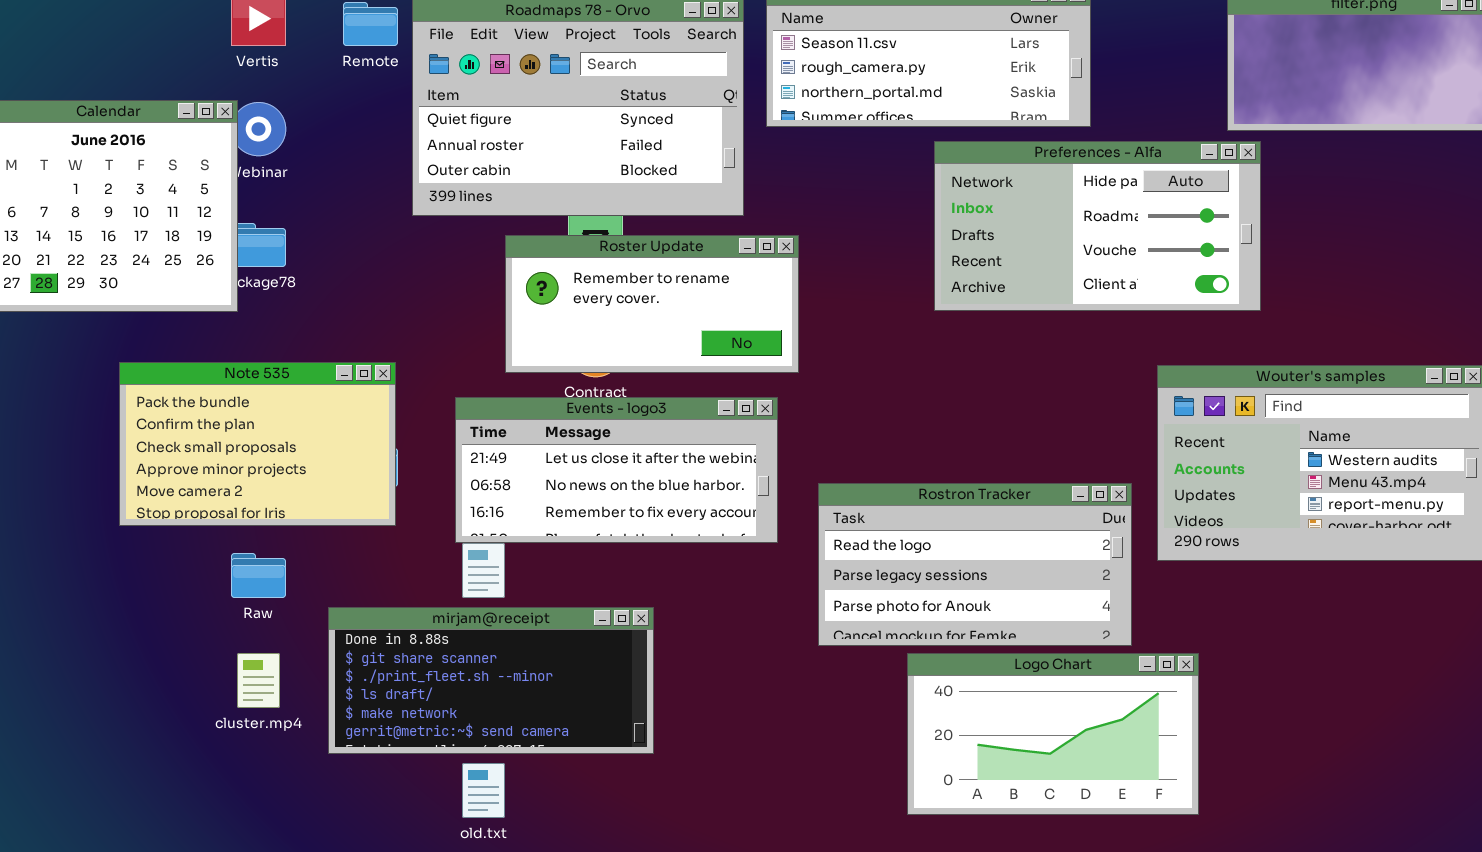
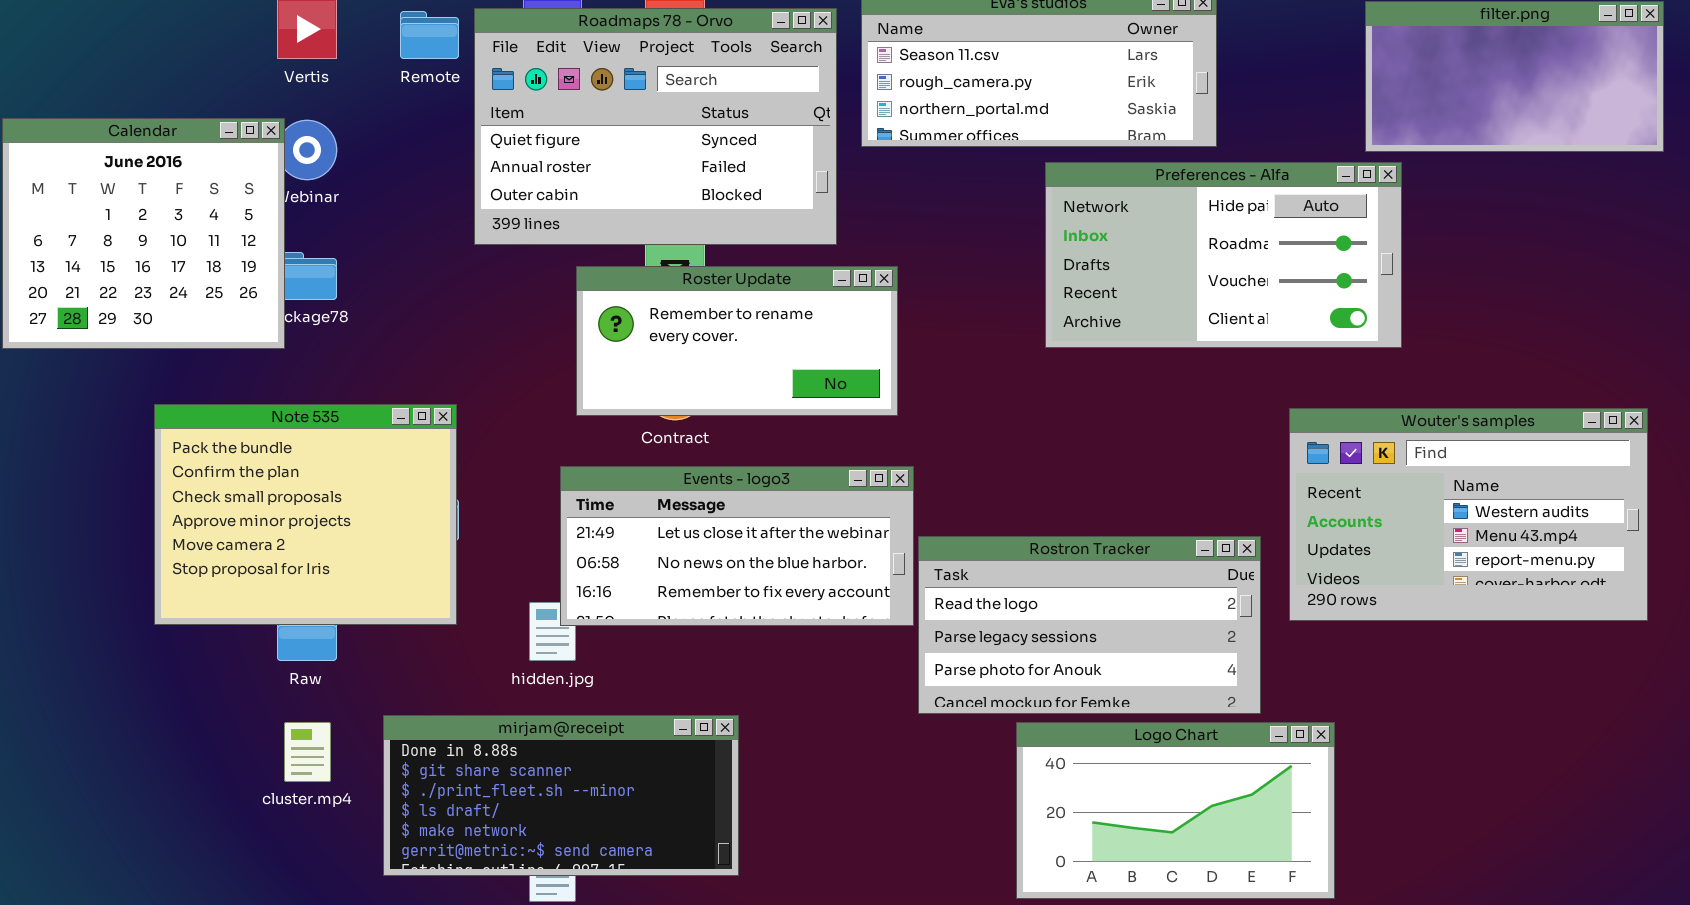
Note 535: [119,362,396,526] -> [154,404,457,625], resized
Events - logo3: [455,397,778,543] -> [560,466,914,626], moved
mirjam@receipt: [328,607,654,754] -> [383,715,739,876], moved

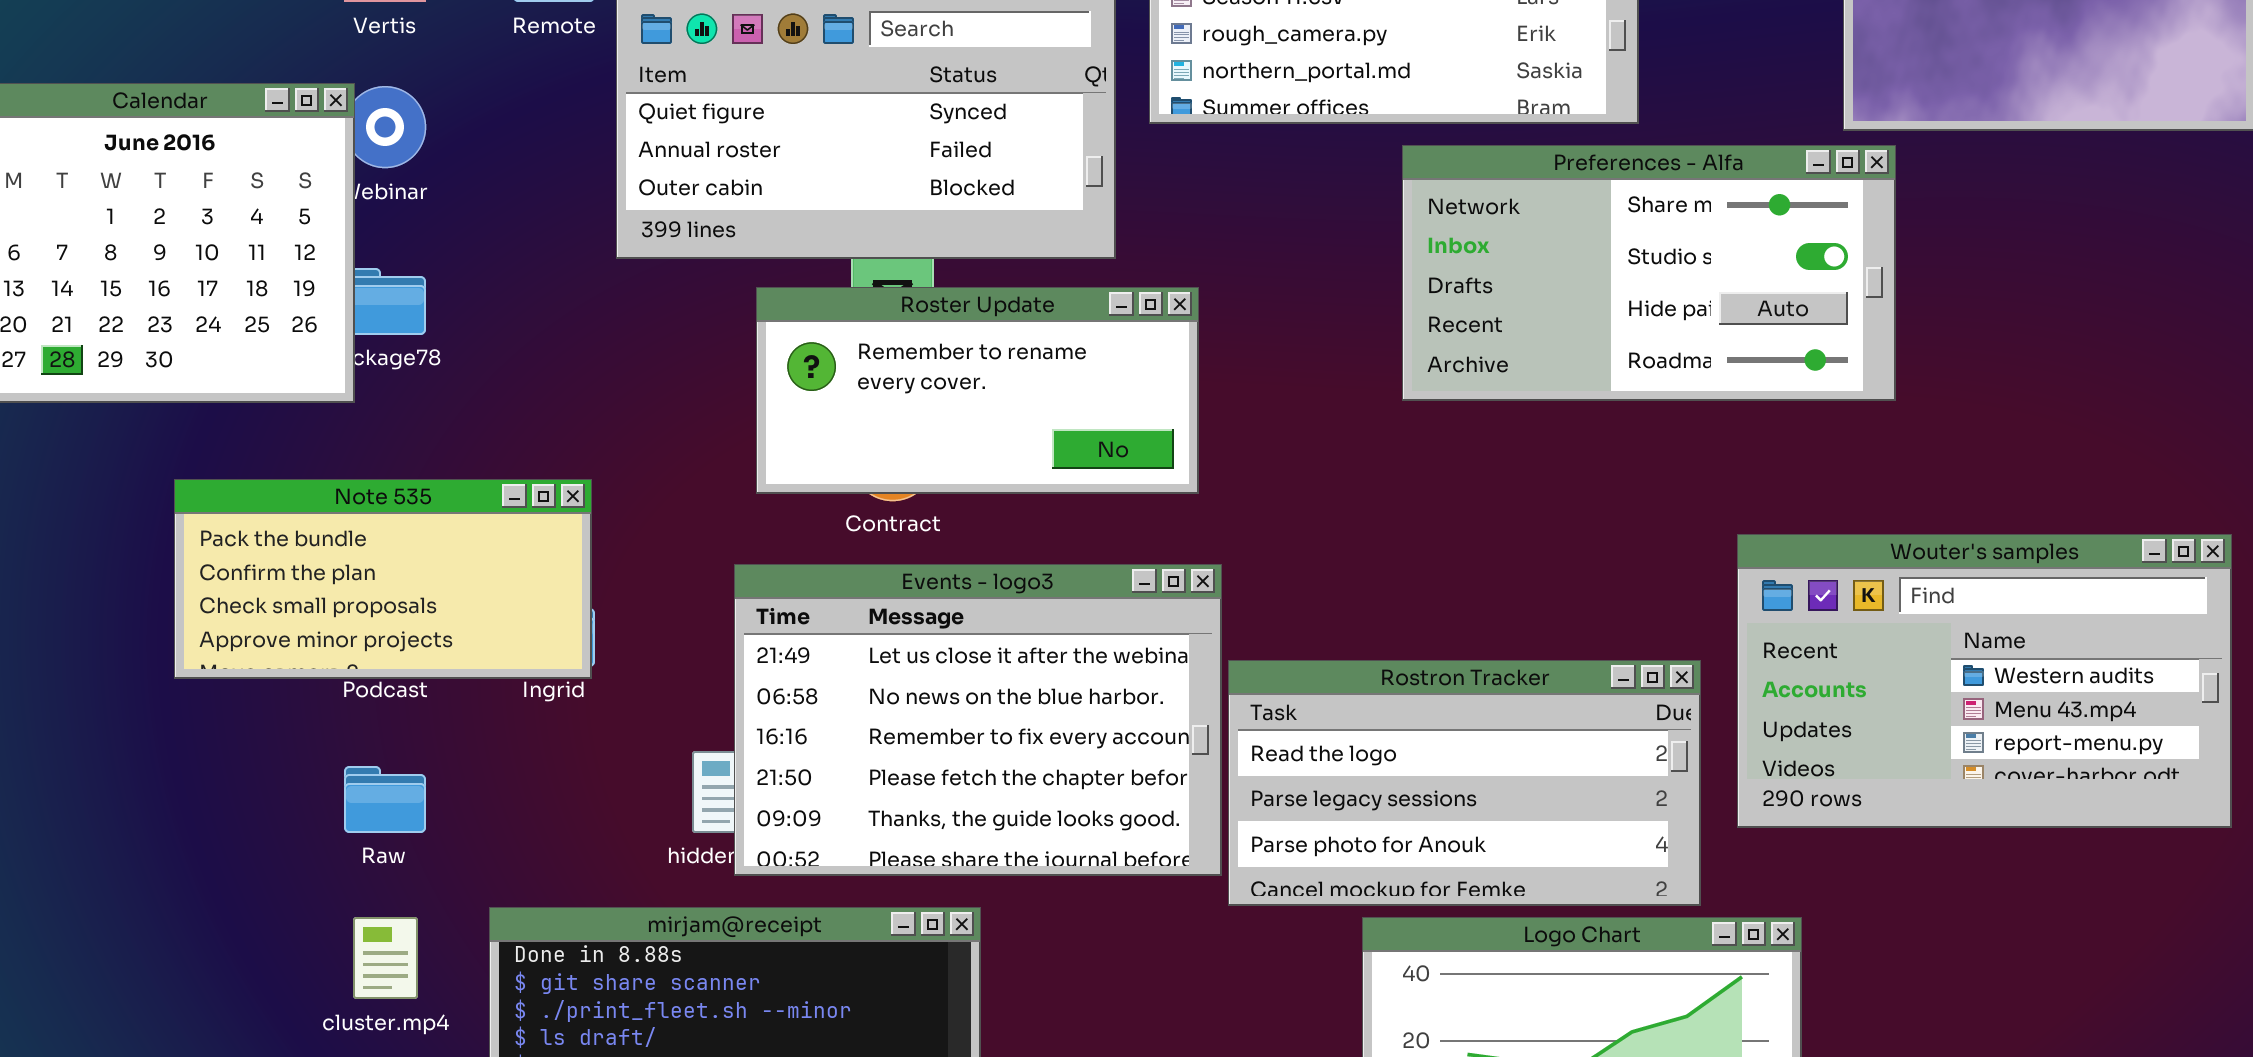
Preferences - Alfa: [1045,162,1402,348] -> [1402,145,1896,401], scrolled up 2 rows
Note 535: [154,404,457,625] -> [174,479,592,679], resized
Wouter's samples: [1289,408,1648,621] -> [1737,534,2232,828], moved
Events - logo3: [560,466,914,626] -> [734,564,1222,876], resized

